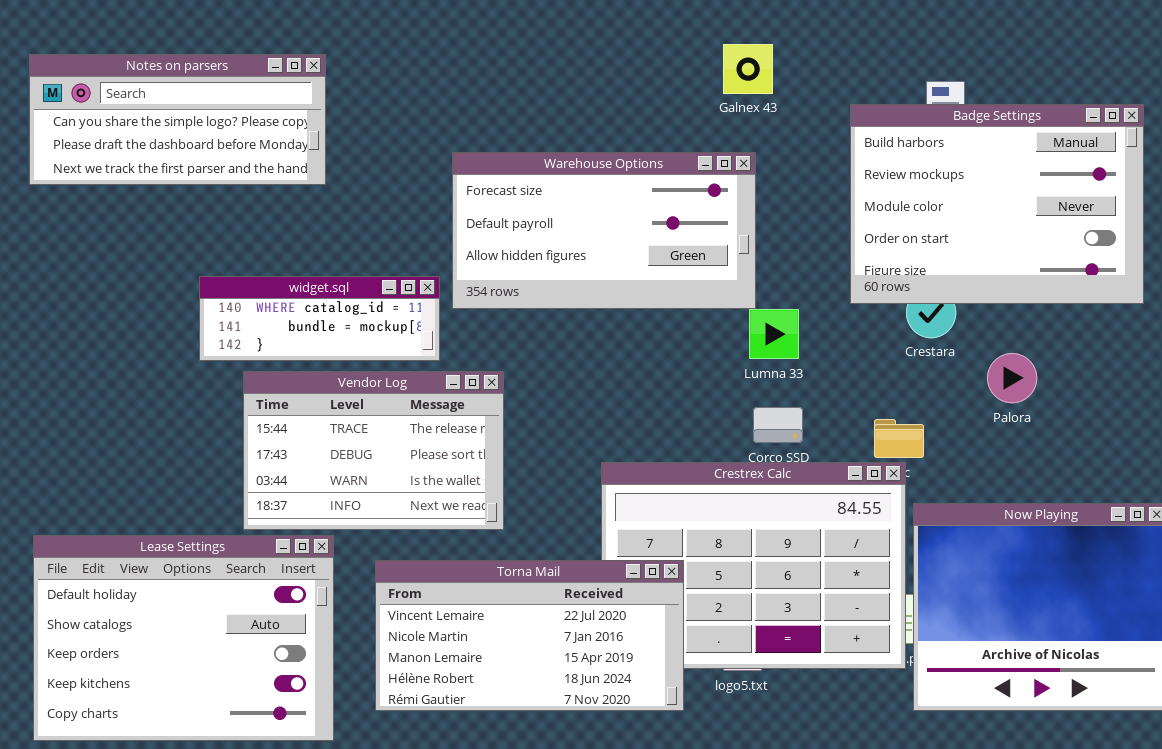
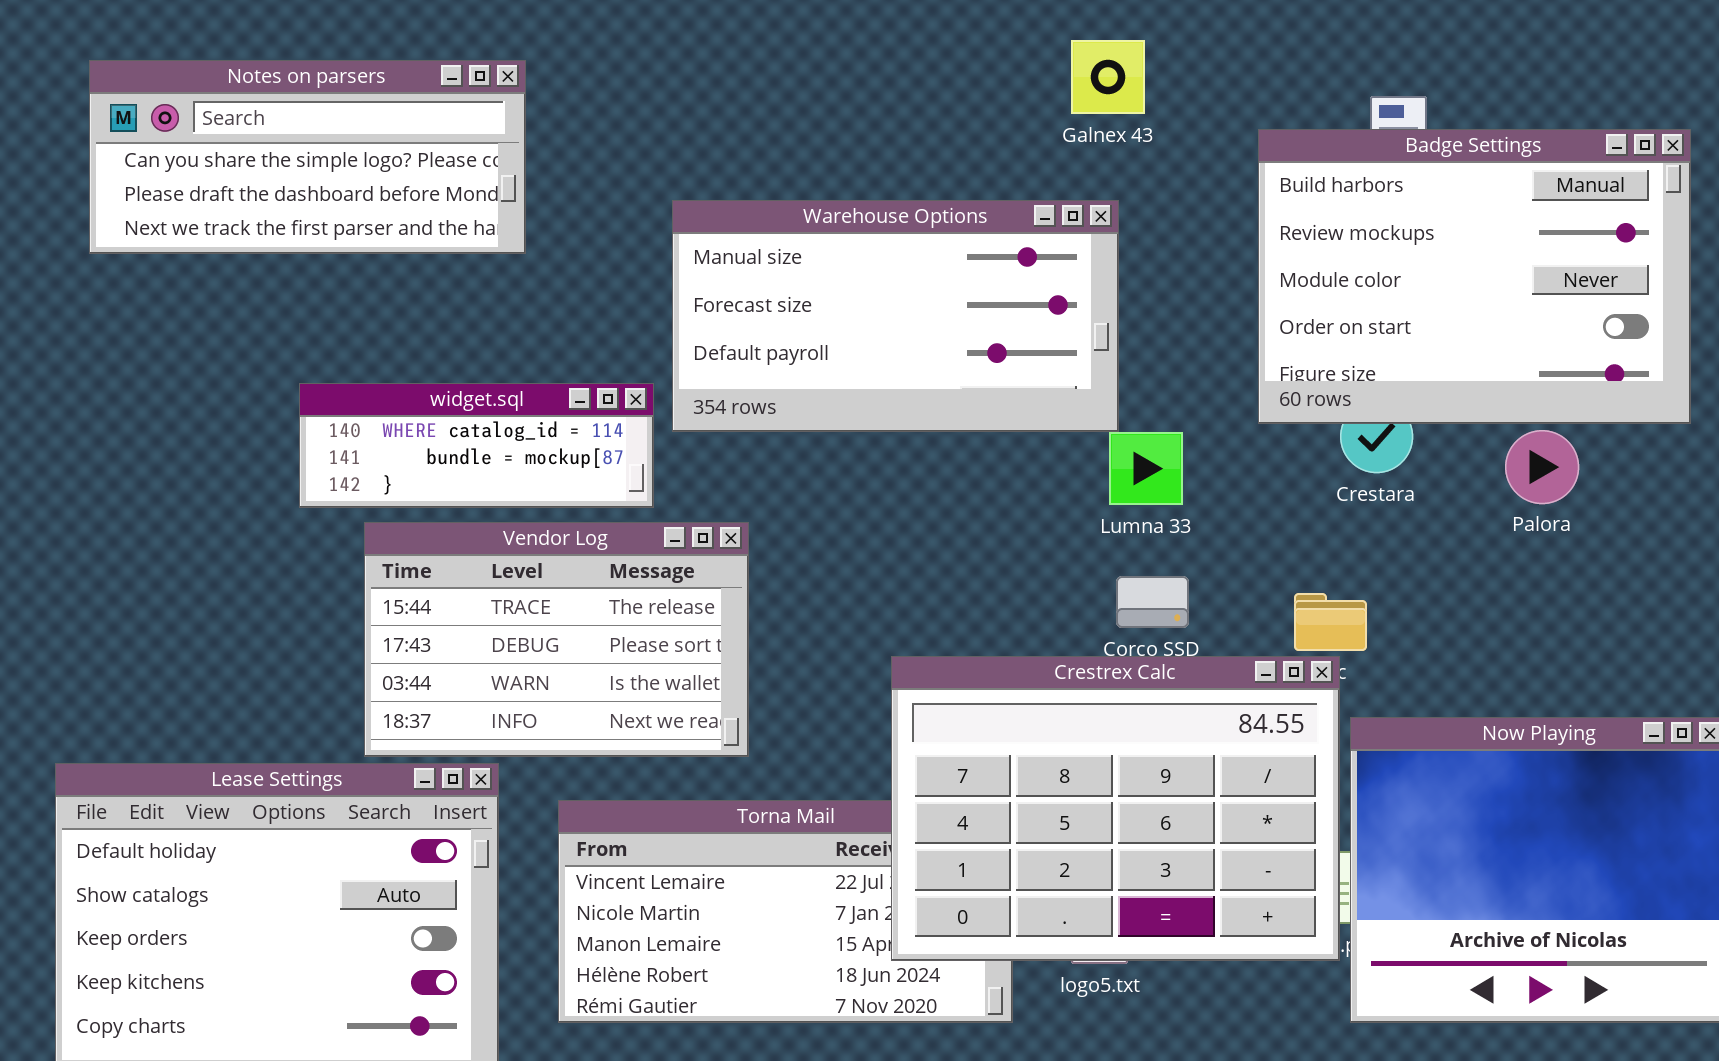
Notes on parsers: [29,54,326,185] -> [89,60,526,254], moved
Warehouse Options: [452,152,756,309] -> [672,200,1119,432], scrolled up 1 row
Palora: [987,353,1037,403] -> [1505,430,1579,504], moved
Crestrex Calc: [601,462,906,669] -> [891,656,1340,961], raised

